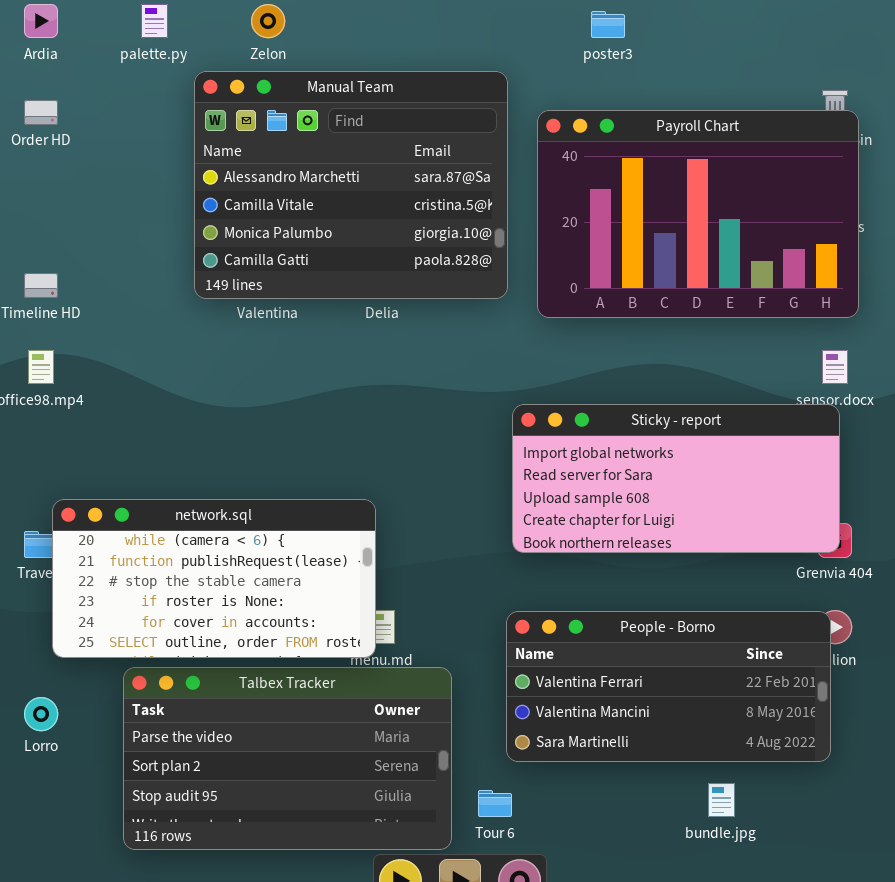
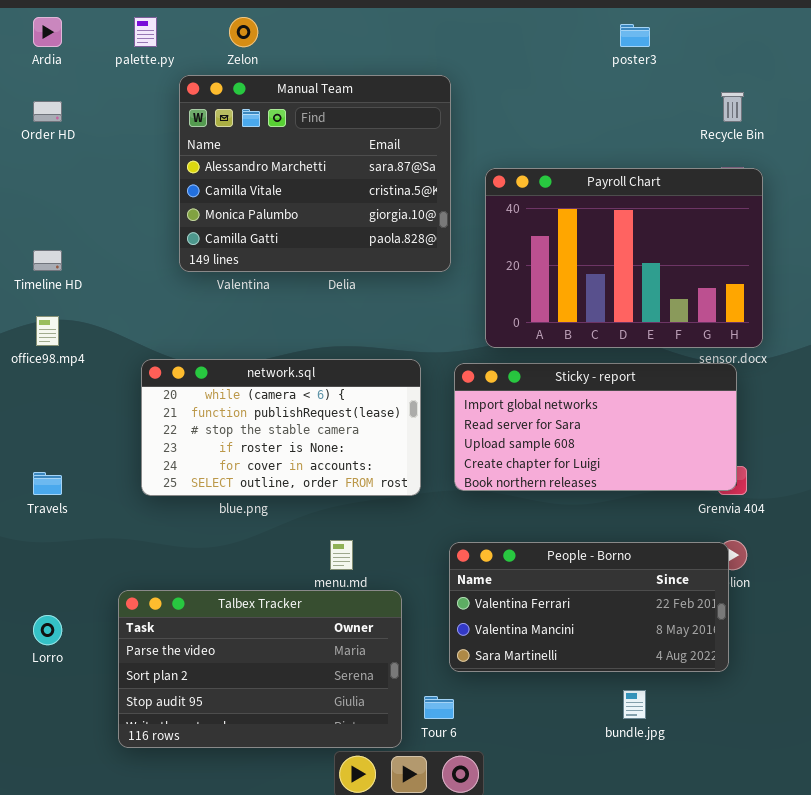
poster3: [591,11,625,38] -> [620,24,650,47], moved
Payroll Chart: [537,110,859,318] -> [485,168,763,348], moved
network.sql: [52,499,376,658] -> [141,359,421,496], moved

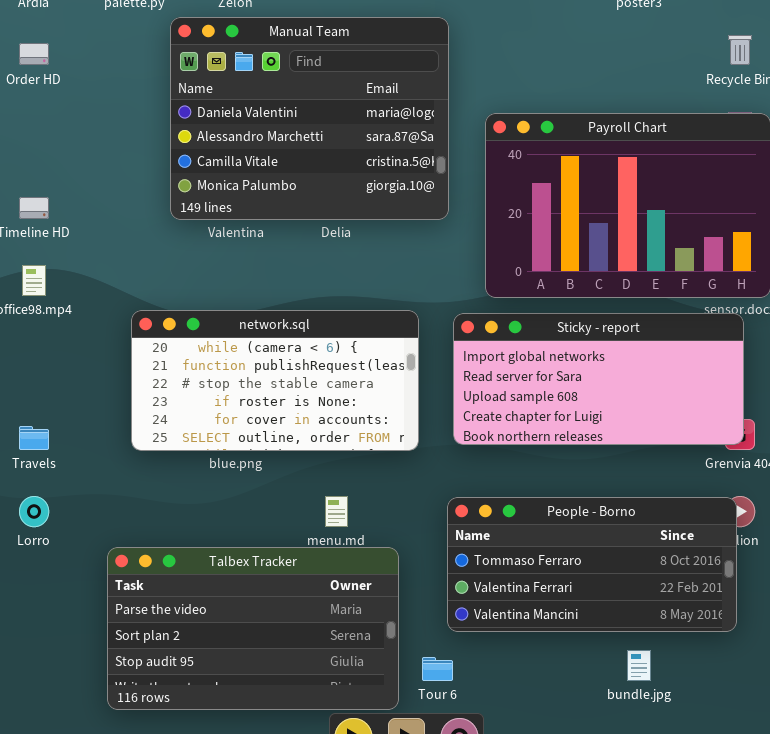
Manual Team: [179,75,451,272] -> [170,17,449,220], scrolled up 1 row
People - Borno: [449,542,729,672] -> [447,497,737,632], scrolled up 1 row
Lorro: [33,615,62,645] -> [19,496,49,527], moved

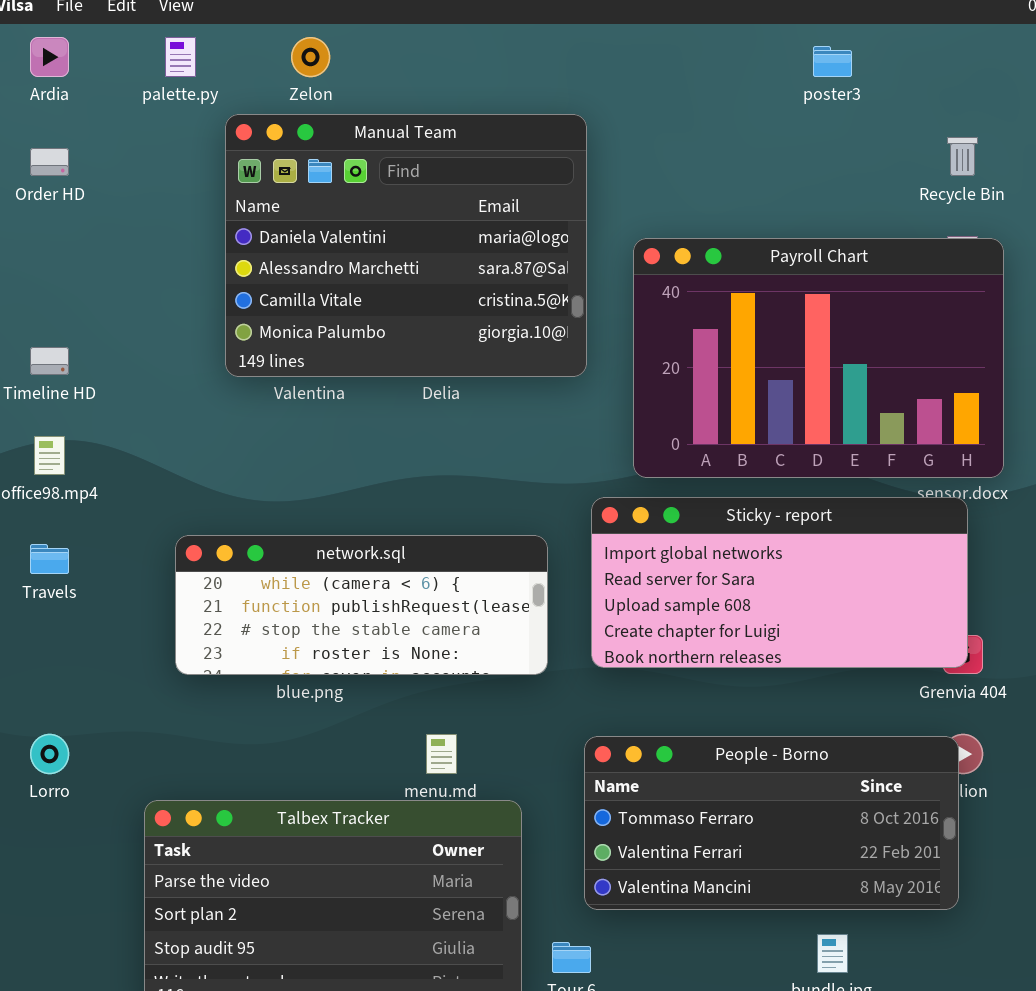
network.sql: [131,310,419,451] -> [175,535,548,675], resized
Travels: [19,426,49,450] -> [30,544,69,574], moved

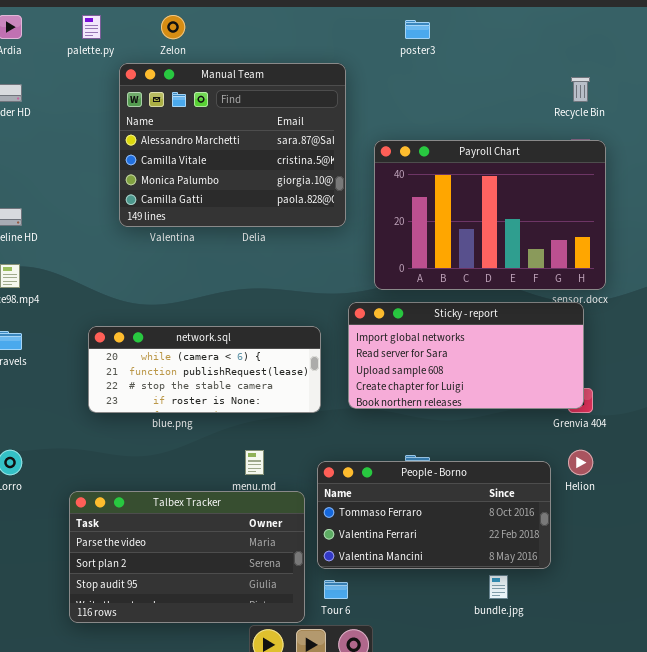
poster3: [813,46,852,77] -> [405,20,430,39], moved
Manual Team: [225,114,587,377] -> [119,63,346,227], scrolled down 1 row
People - Borno: [584,736,959,910] -> [317,461,551,569], moved

